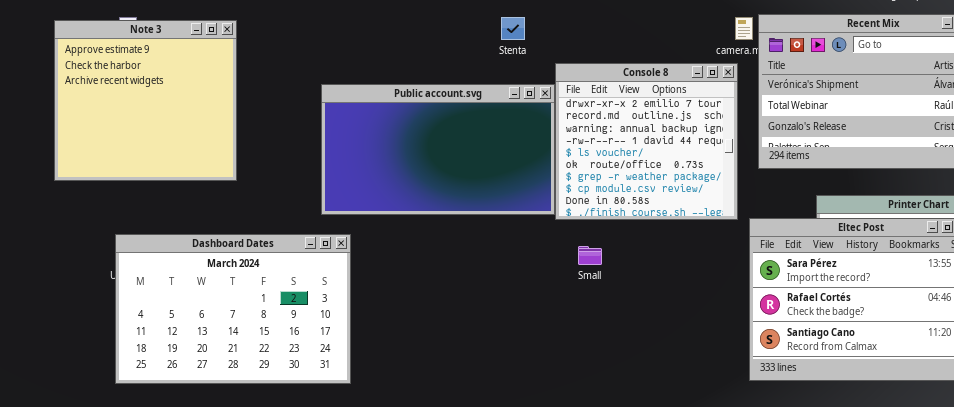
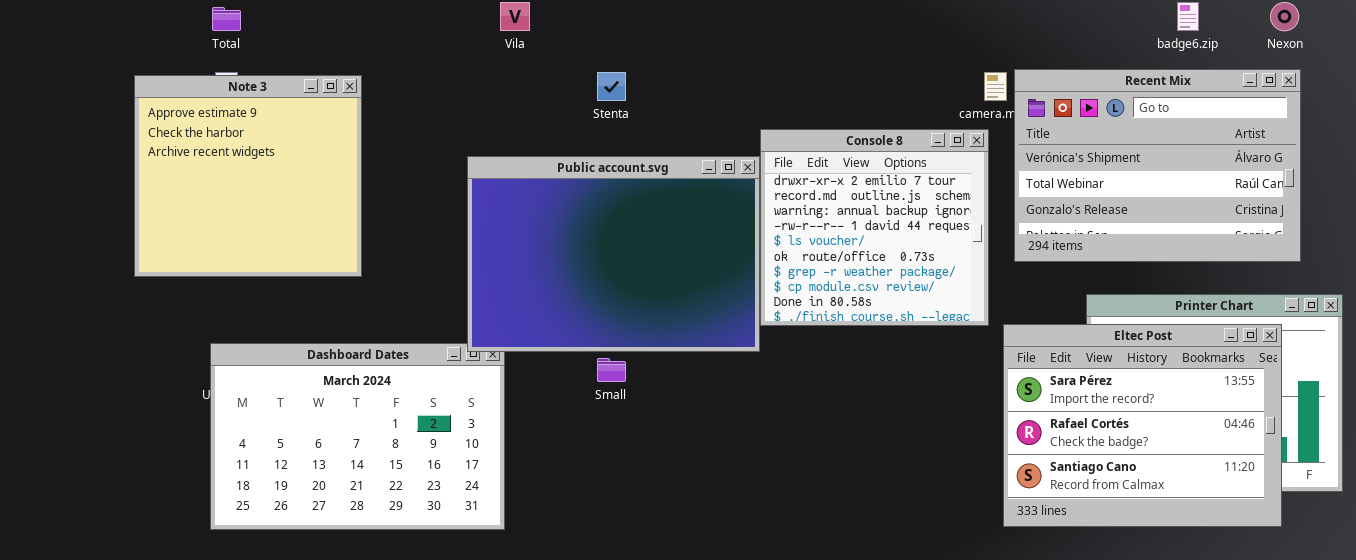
Stenta: [501,17,525,40] -> [597,72,626,101], moved
Public account.svg: [321,84,555,215] -> [467,156,760,352], resized
Small: [578,246,602,265] -> [597,358,626,382], moved

